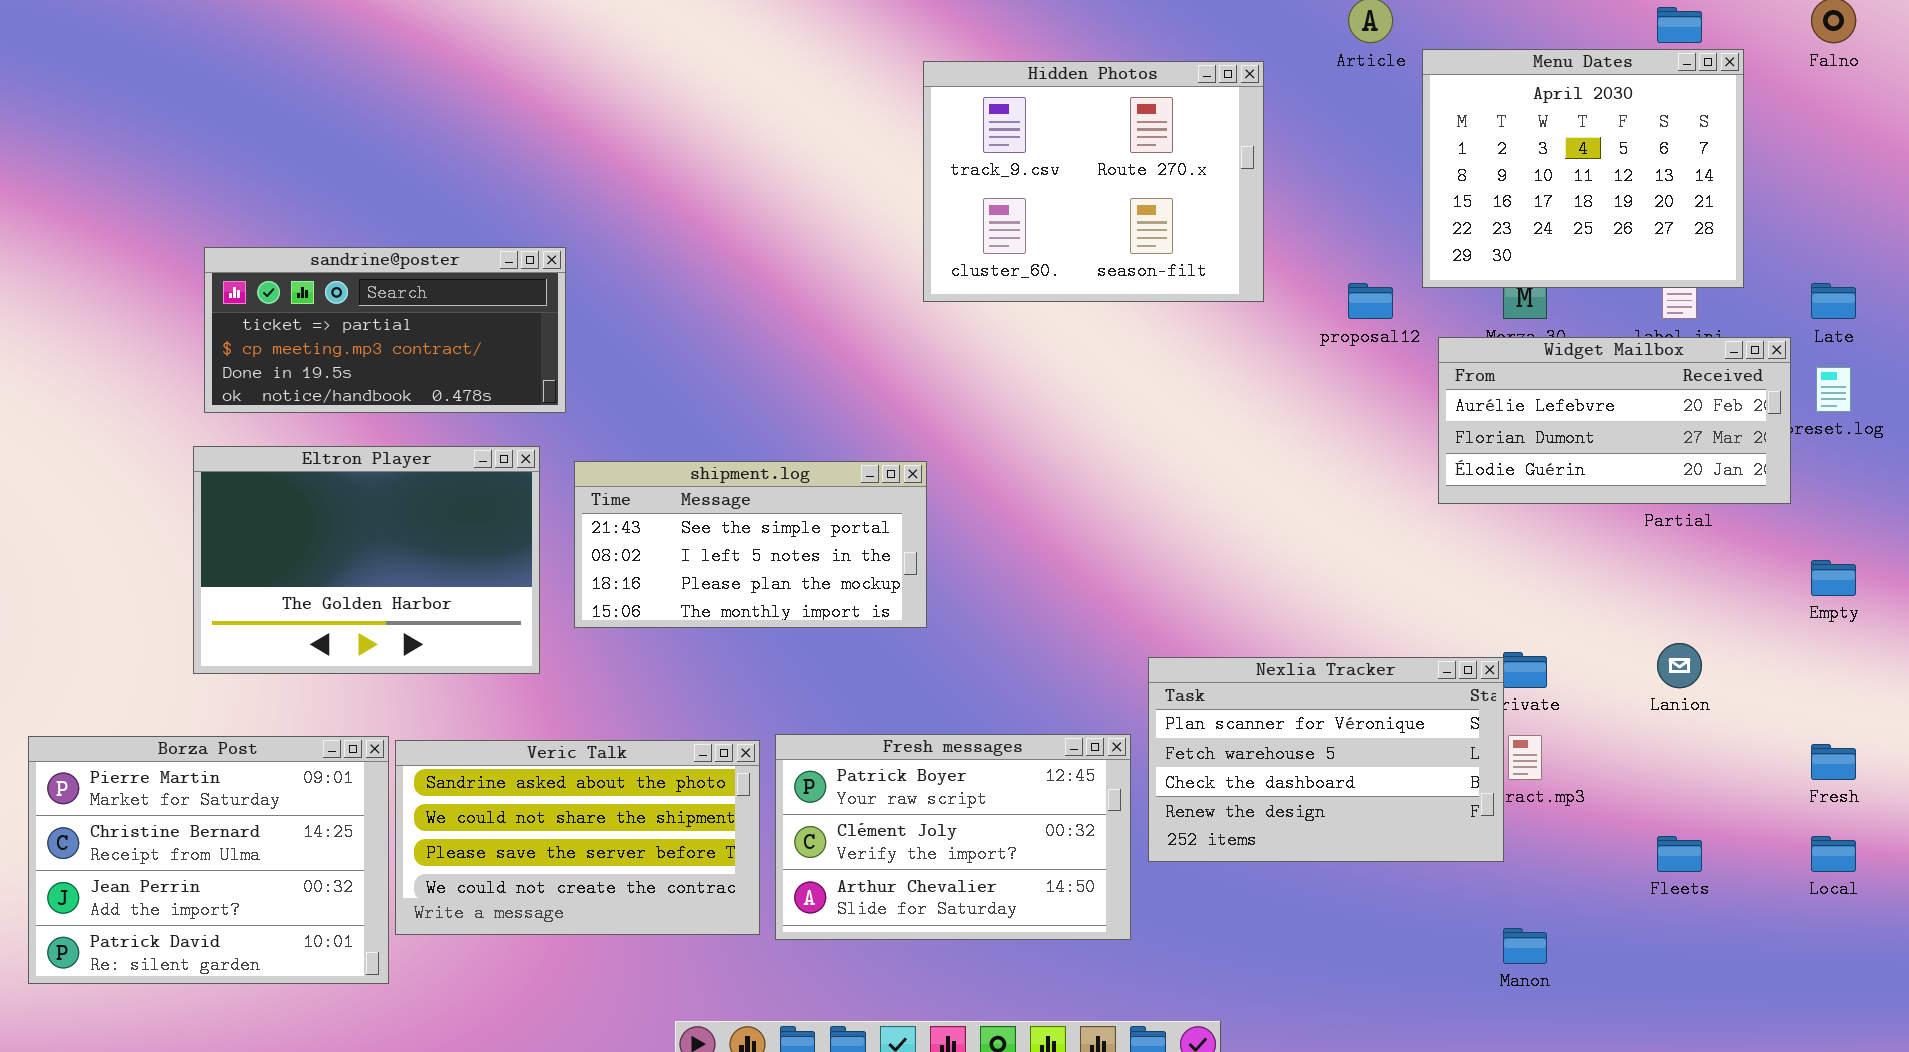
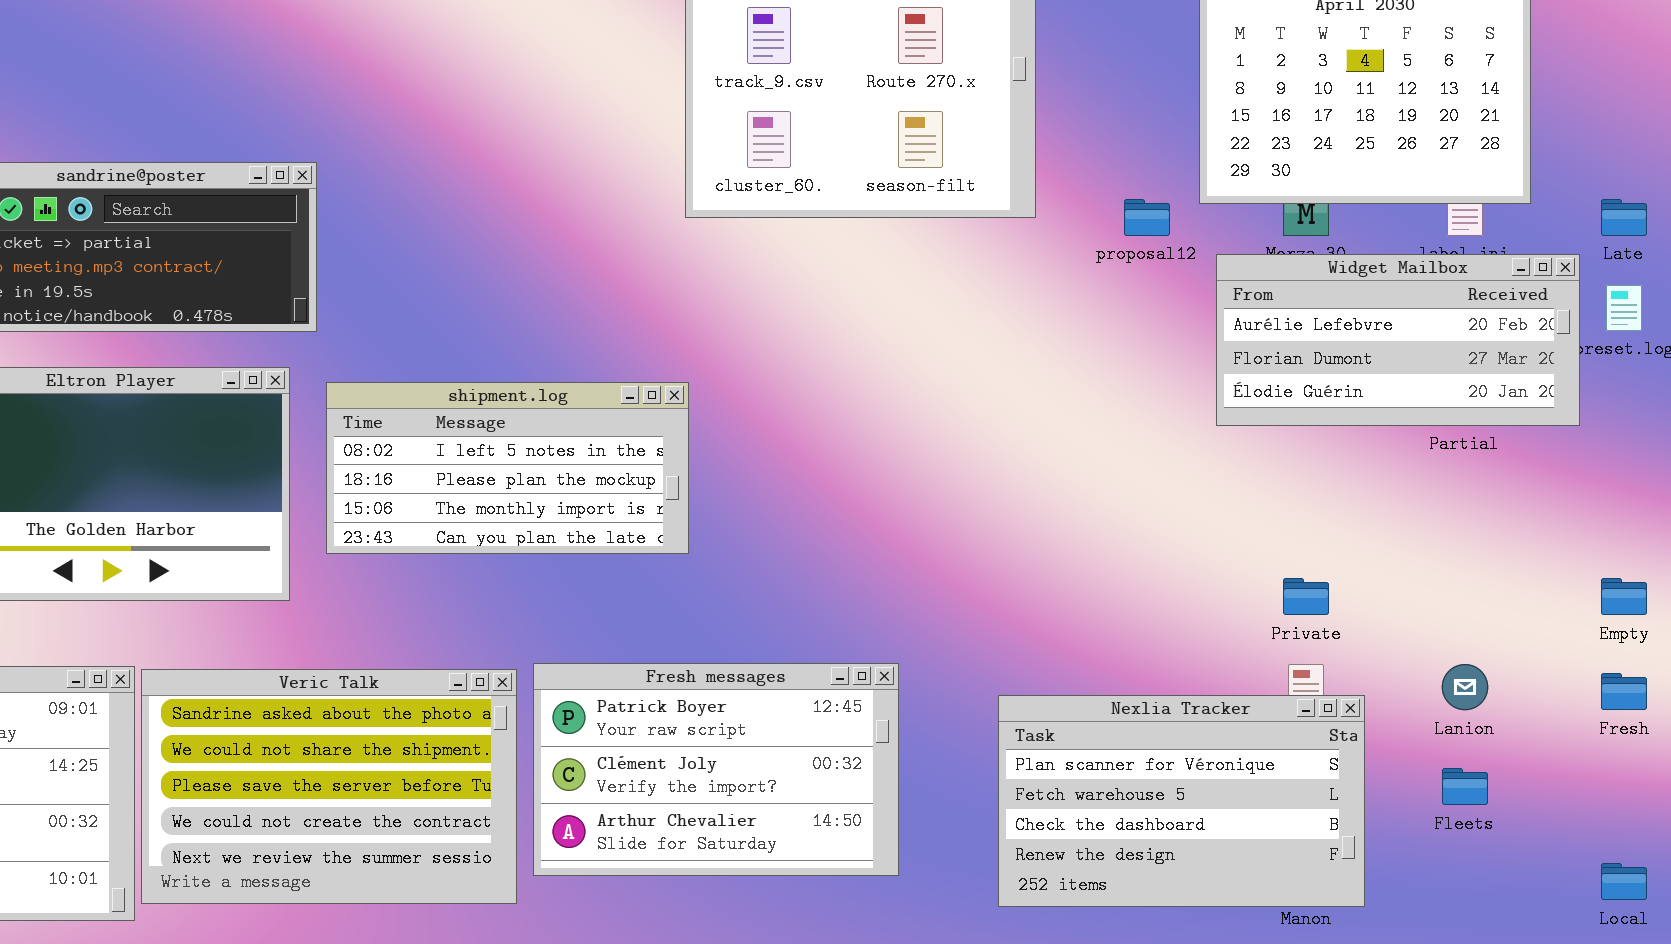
shipment.log: [574,461,927,628] -> [326,382,689,554], scrolled down 1 row
Empty: [1811,560,1856,596] -> [1601,578,1647,615], moved
Lanion: [1657,643,1702,688] -> [1442,664,1488,710], moved
Nexlia Tracker: [1148,657,1504,862] -> [998,695,1365,907], moved
Veric Talk: [395,740,760,935] -> [141,669,517,904], resized
Local: [1811,836,1856,872] -> [1601,863,1647,900], moved

